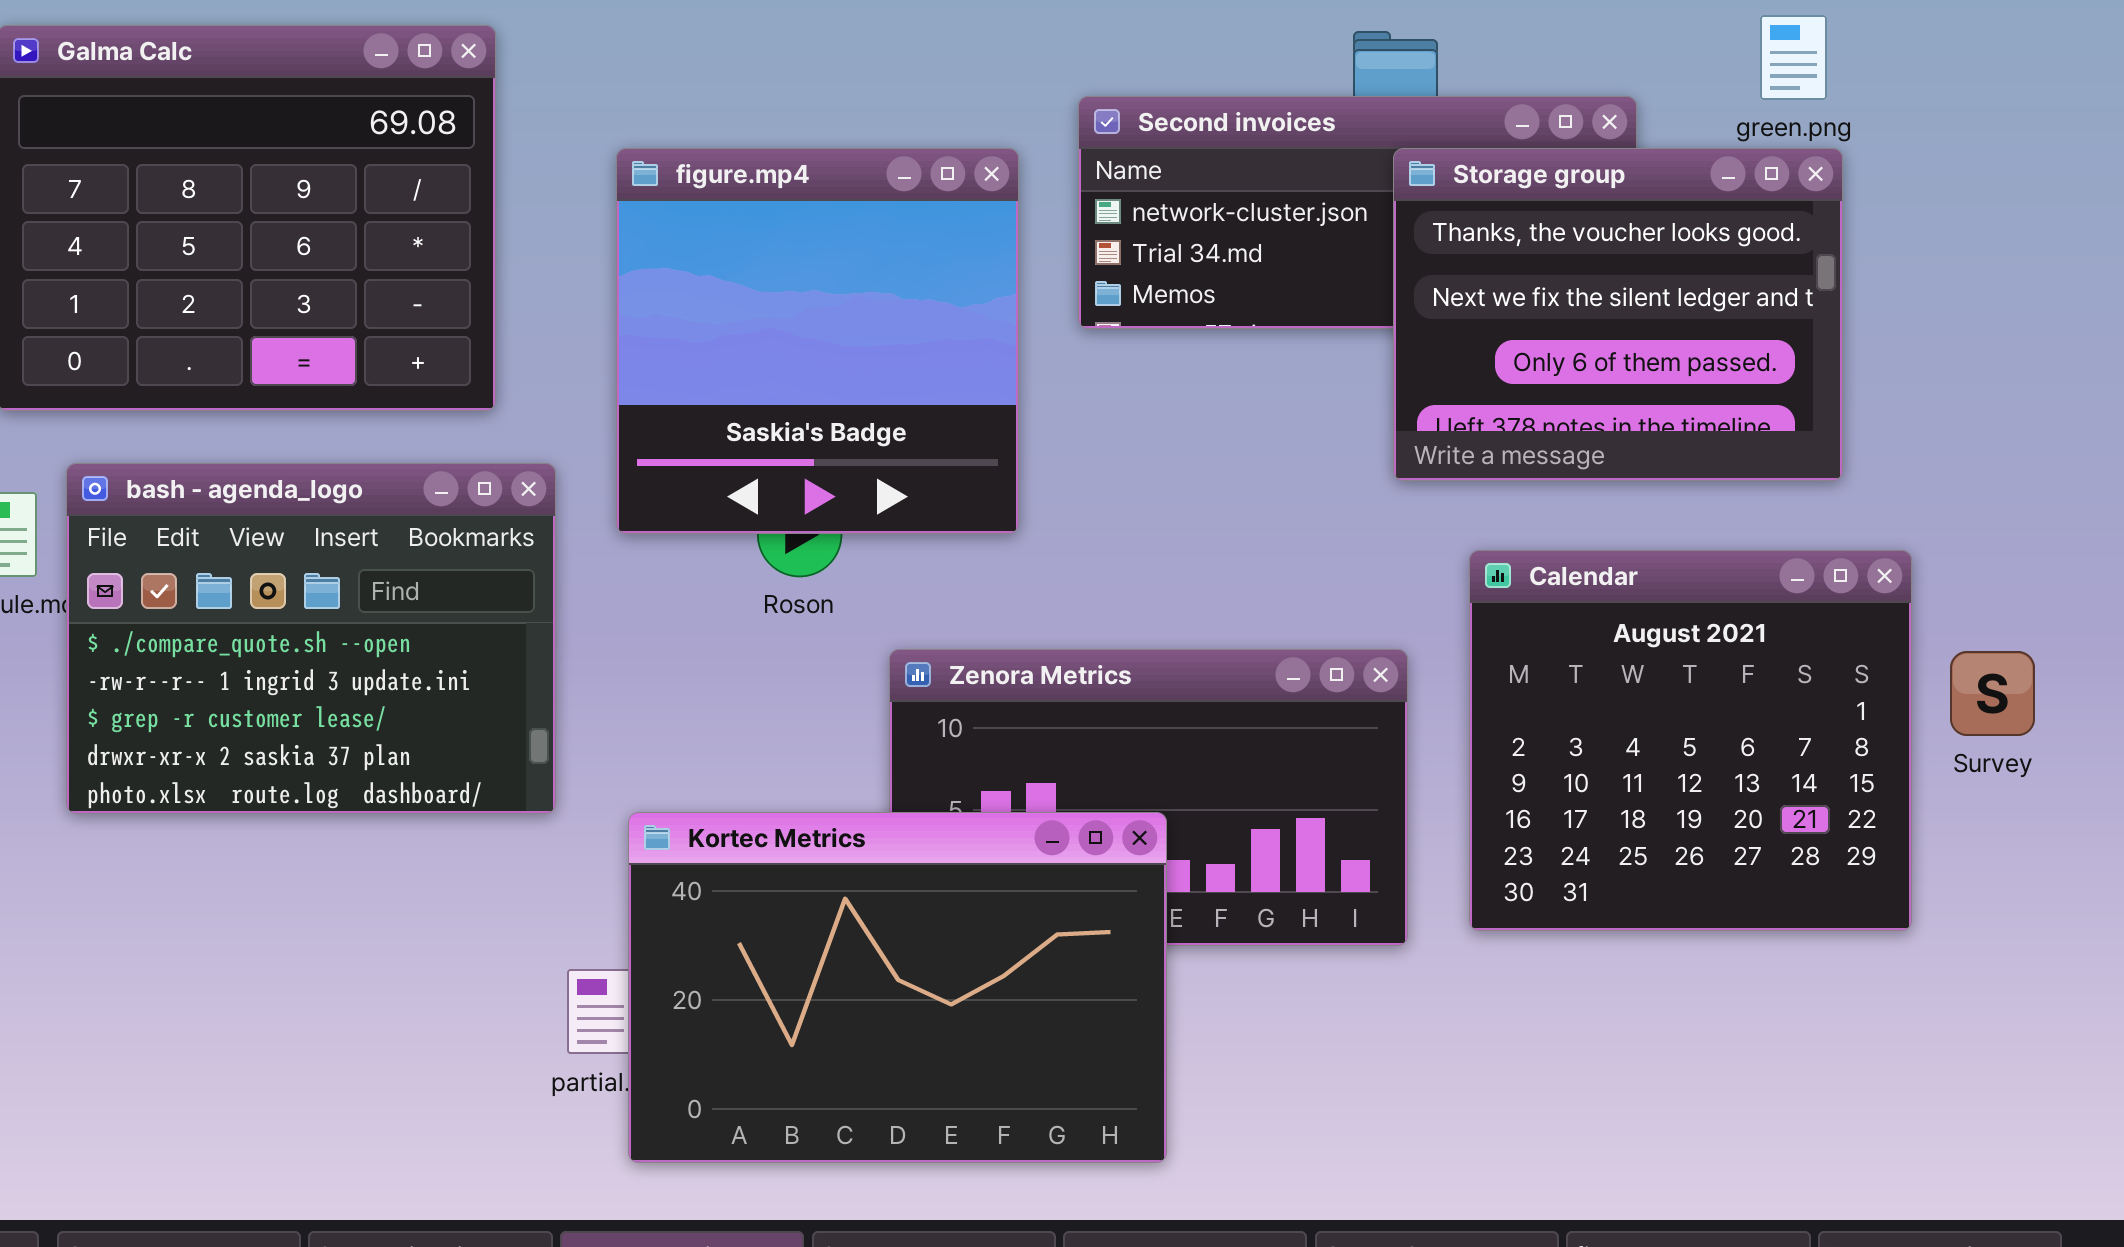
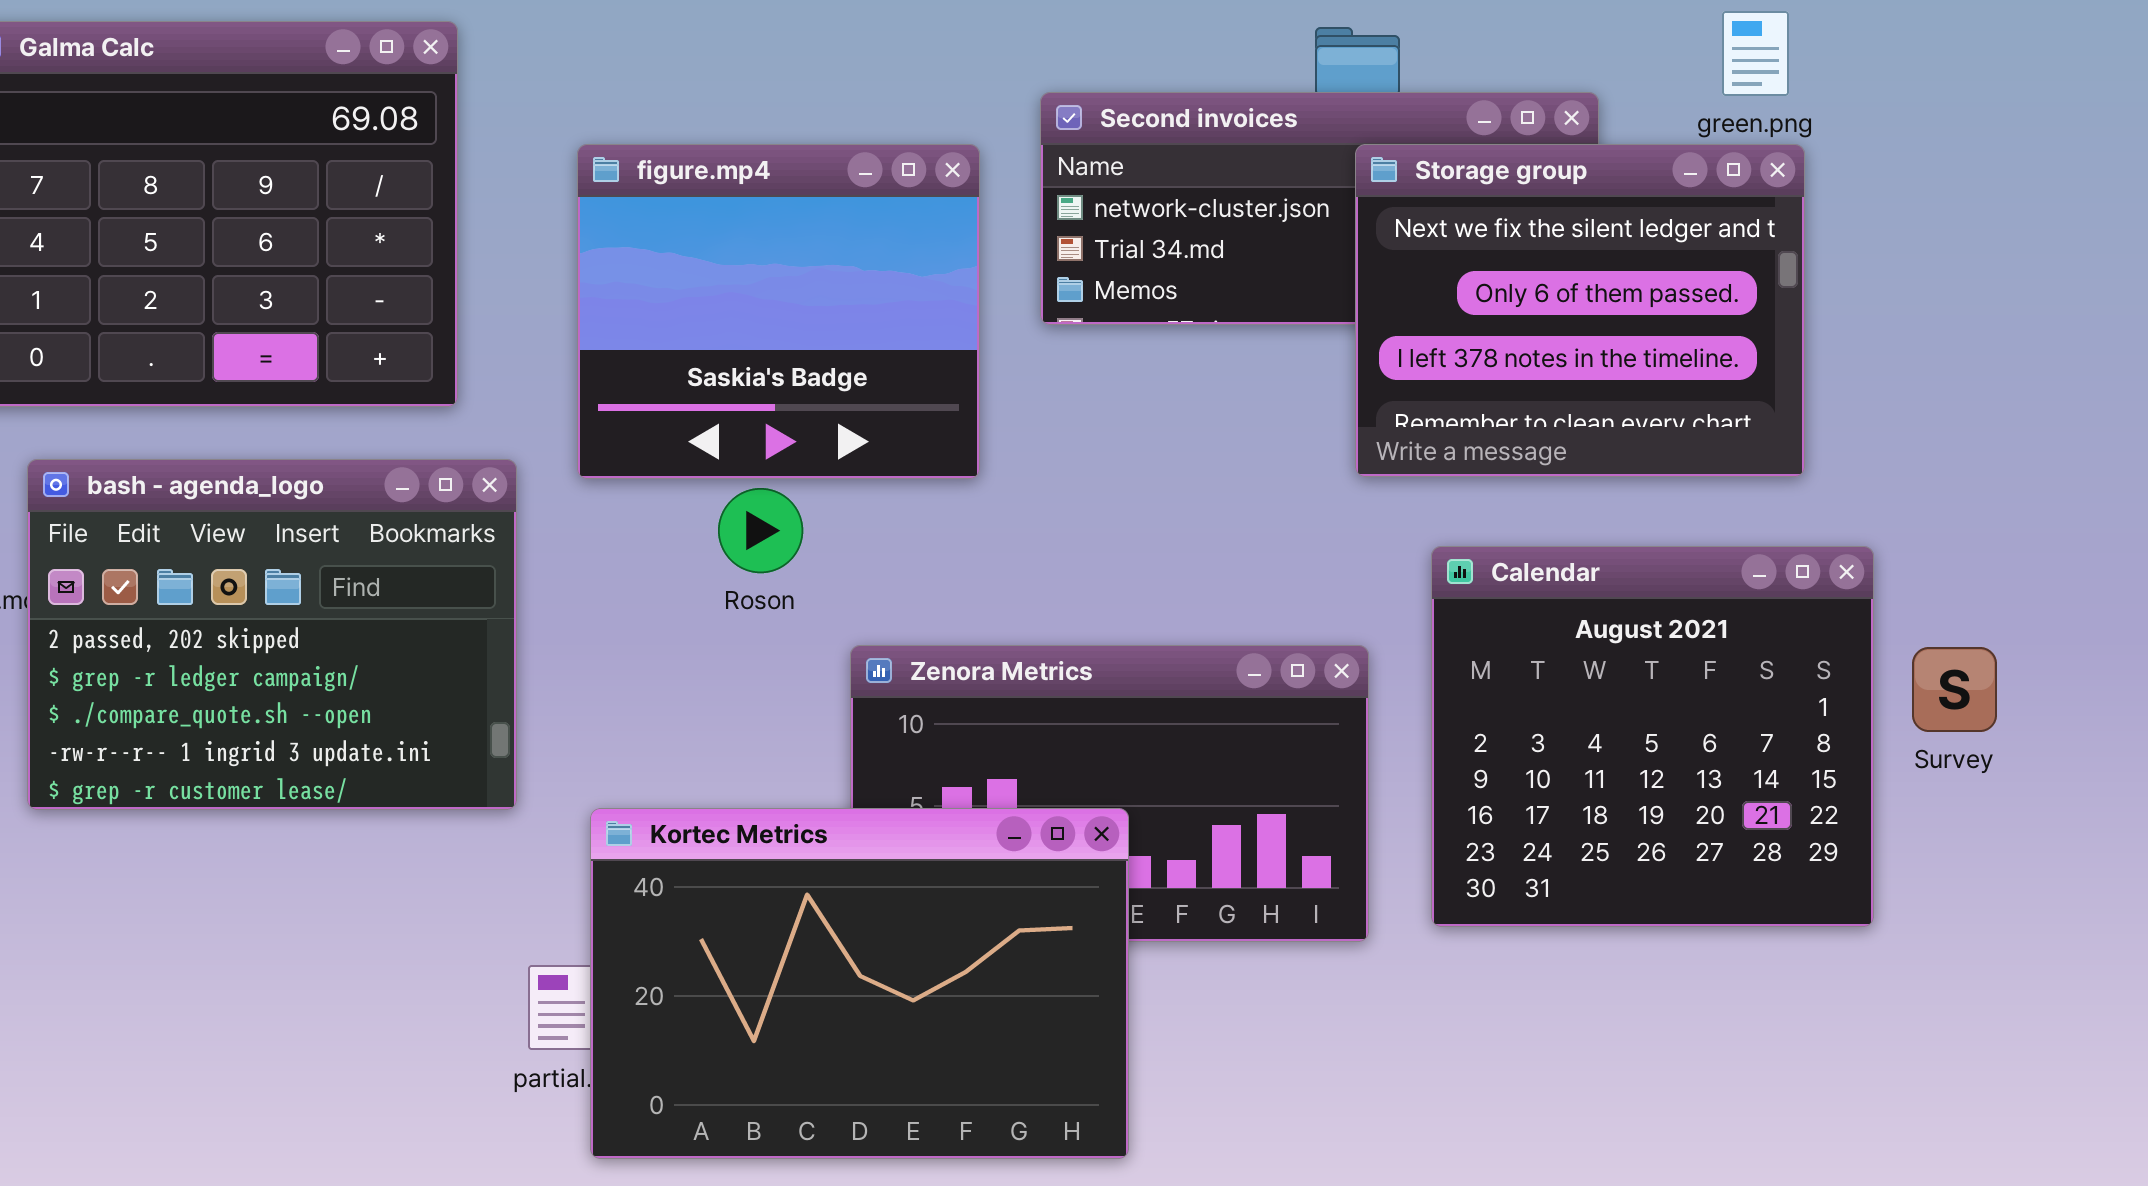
figure.mp4: [616,148,1019,534] -> [577,144,980,479], resized
Storage group: [1393,148,1843,481] -> [1355,144,1805,477], scrolled down 1 row
bash - agenda_logo: [66,463,556,814] -> [27,459,517,810], scrolled up 2 rows

